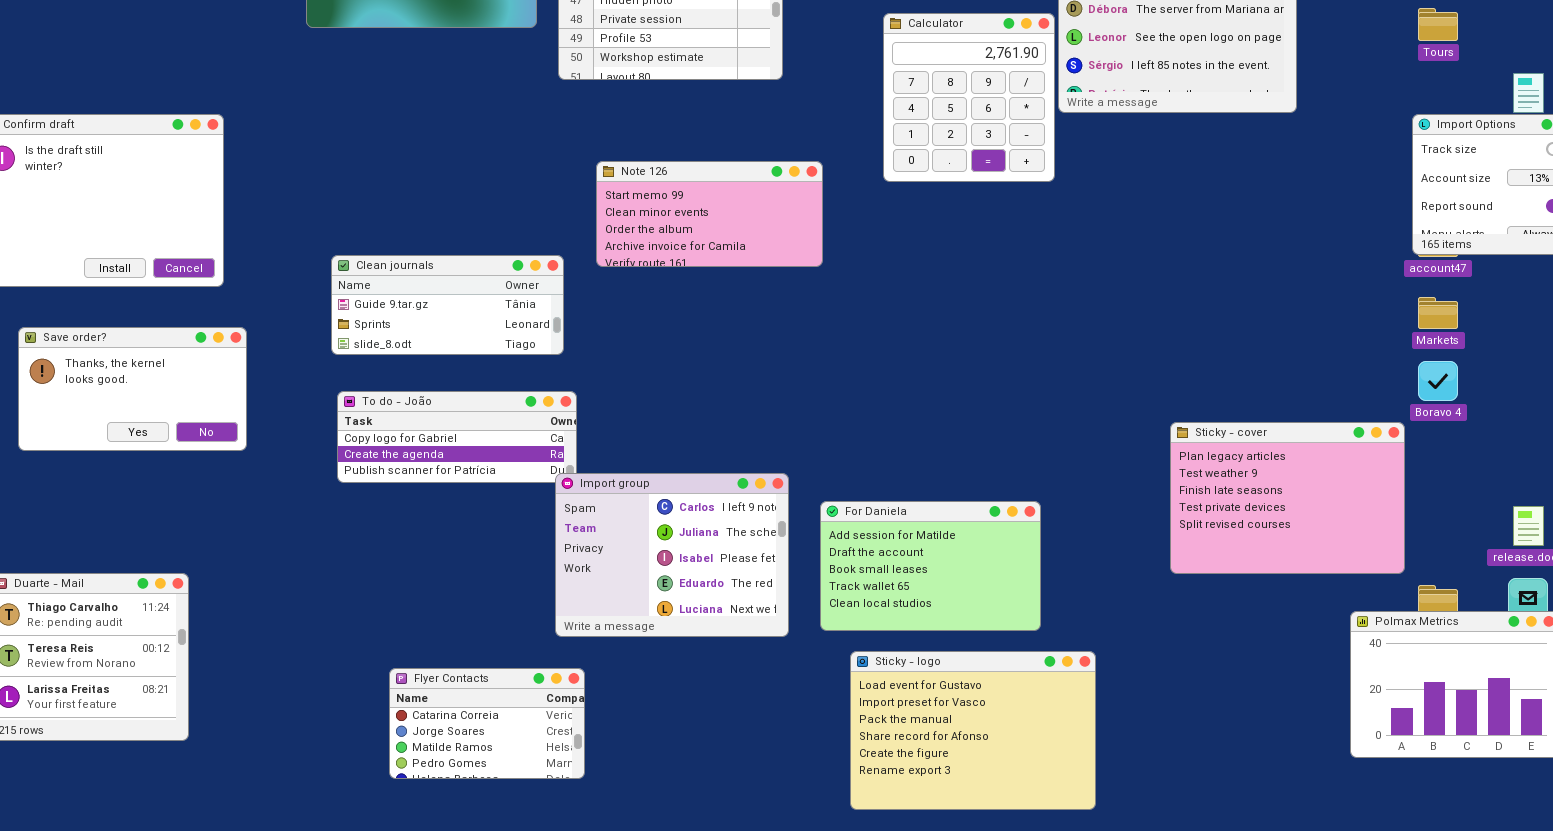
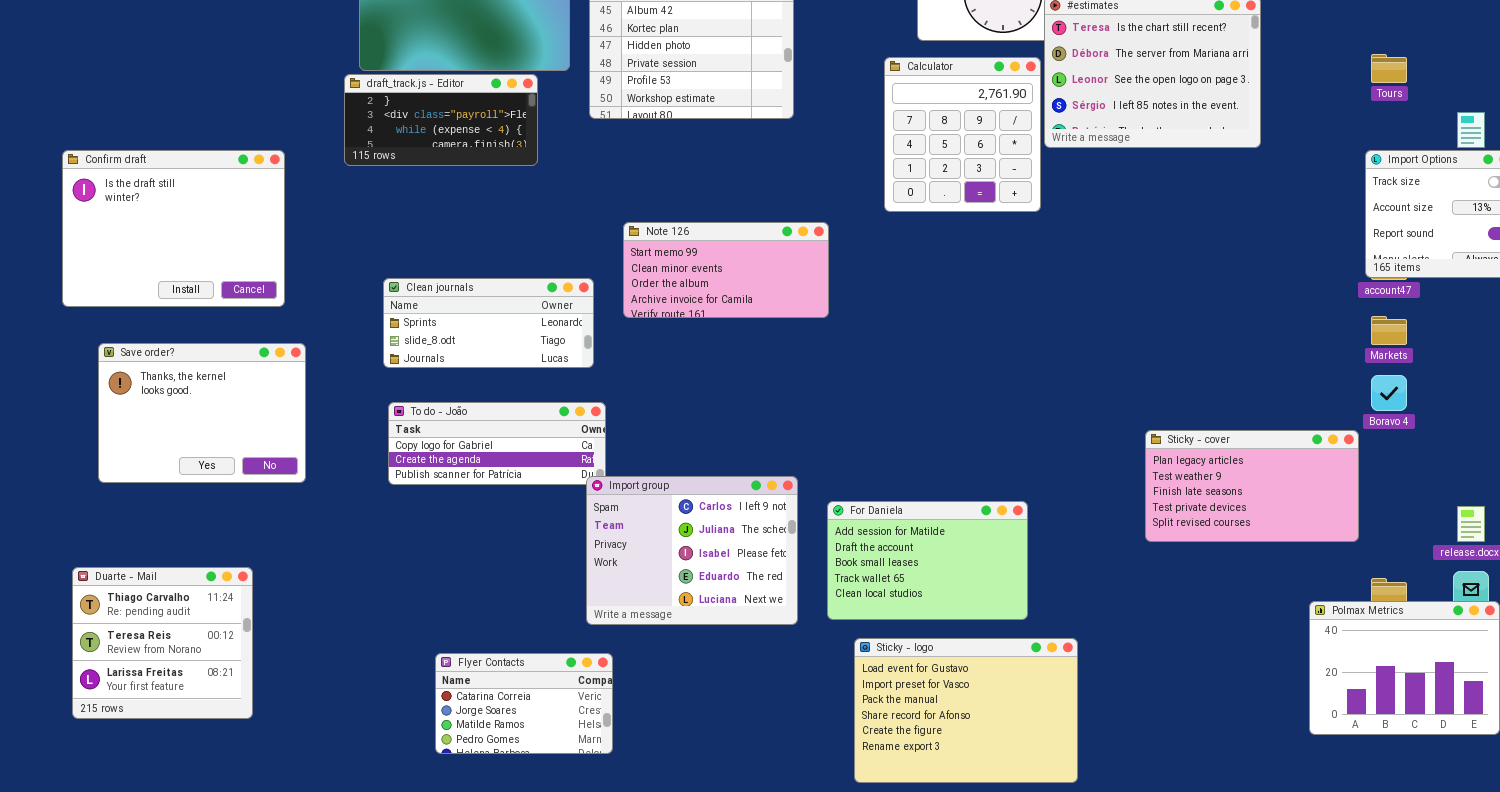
draft_track.js - Editor: none -> [344,74,538,166], opened
Note 126: [596,161,823,267] -> [623,222,829,318], moved
Clean journals: [331,255,564,355] -> [383,278,594,368], scrolled down 1 row
Save order?: [18,327,247,451] -> [98,343,306,483], resized
Sticky - cover: [1170,422,1405,574] -> [1145,430,1359,542], resized

